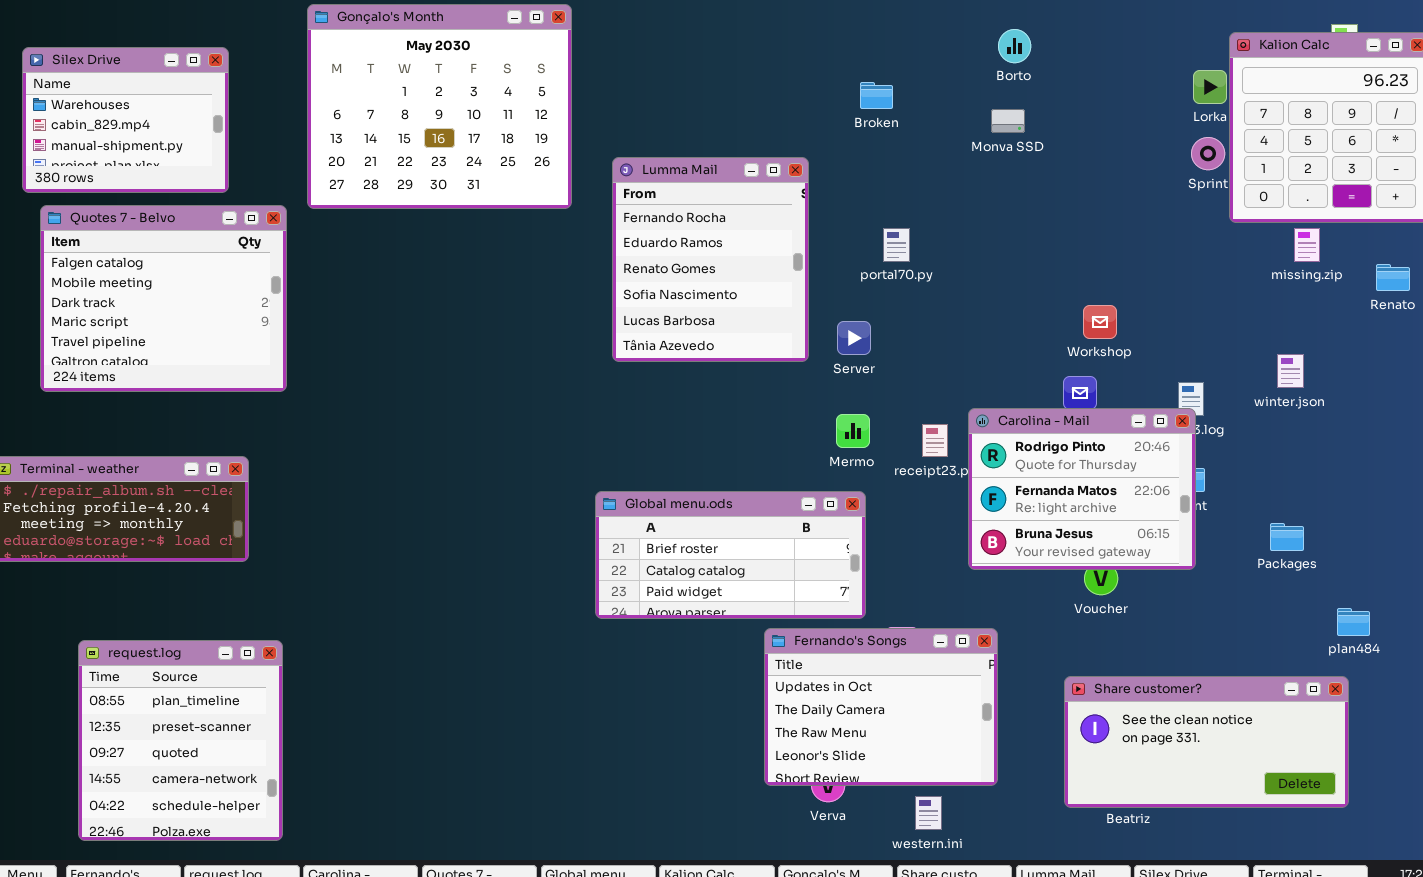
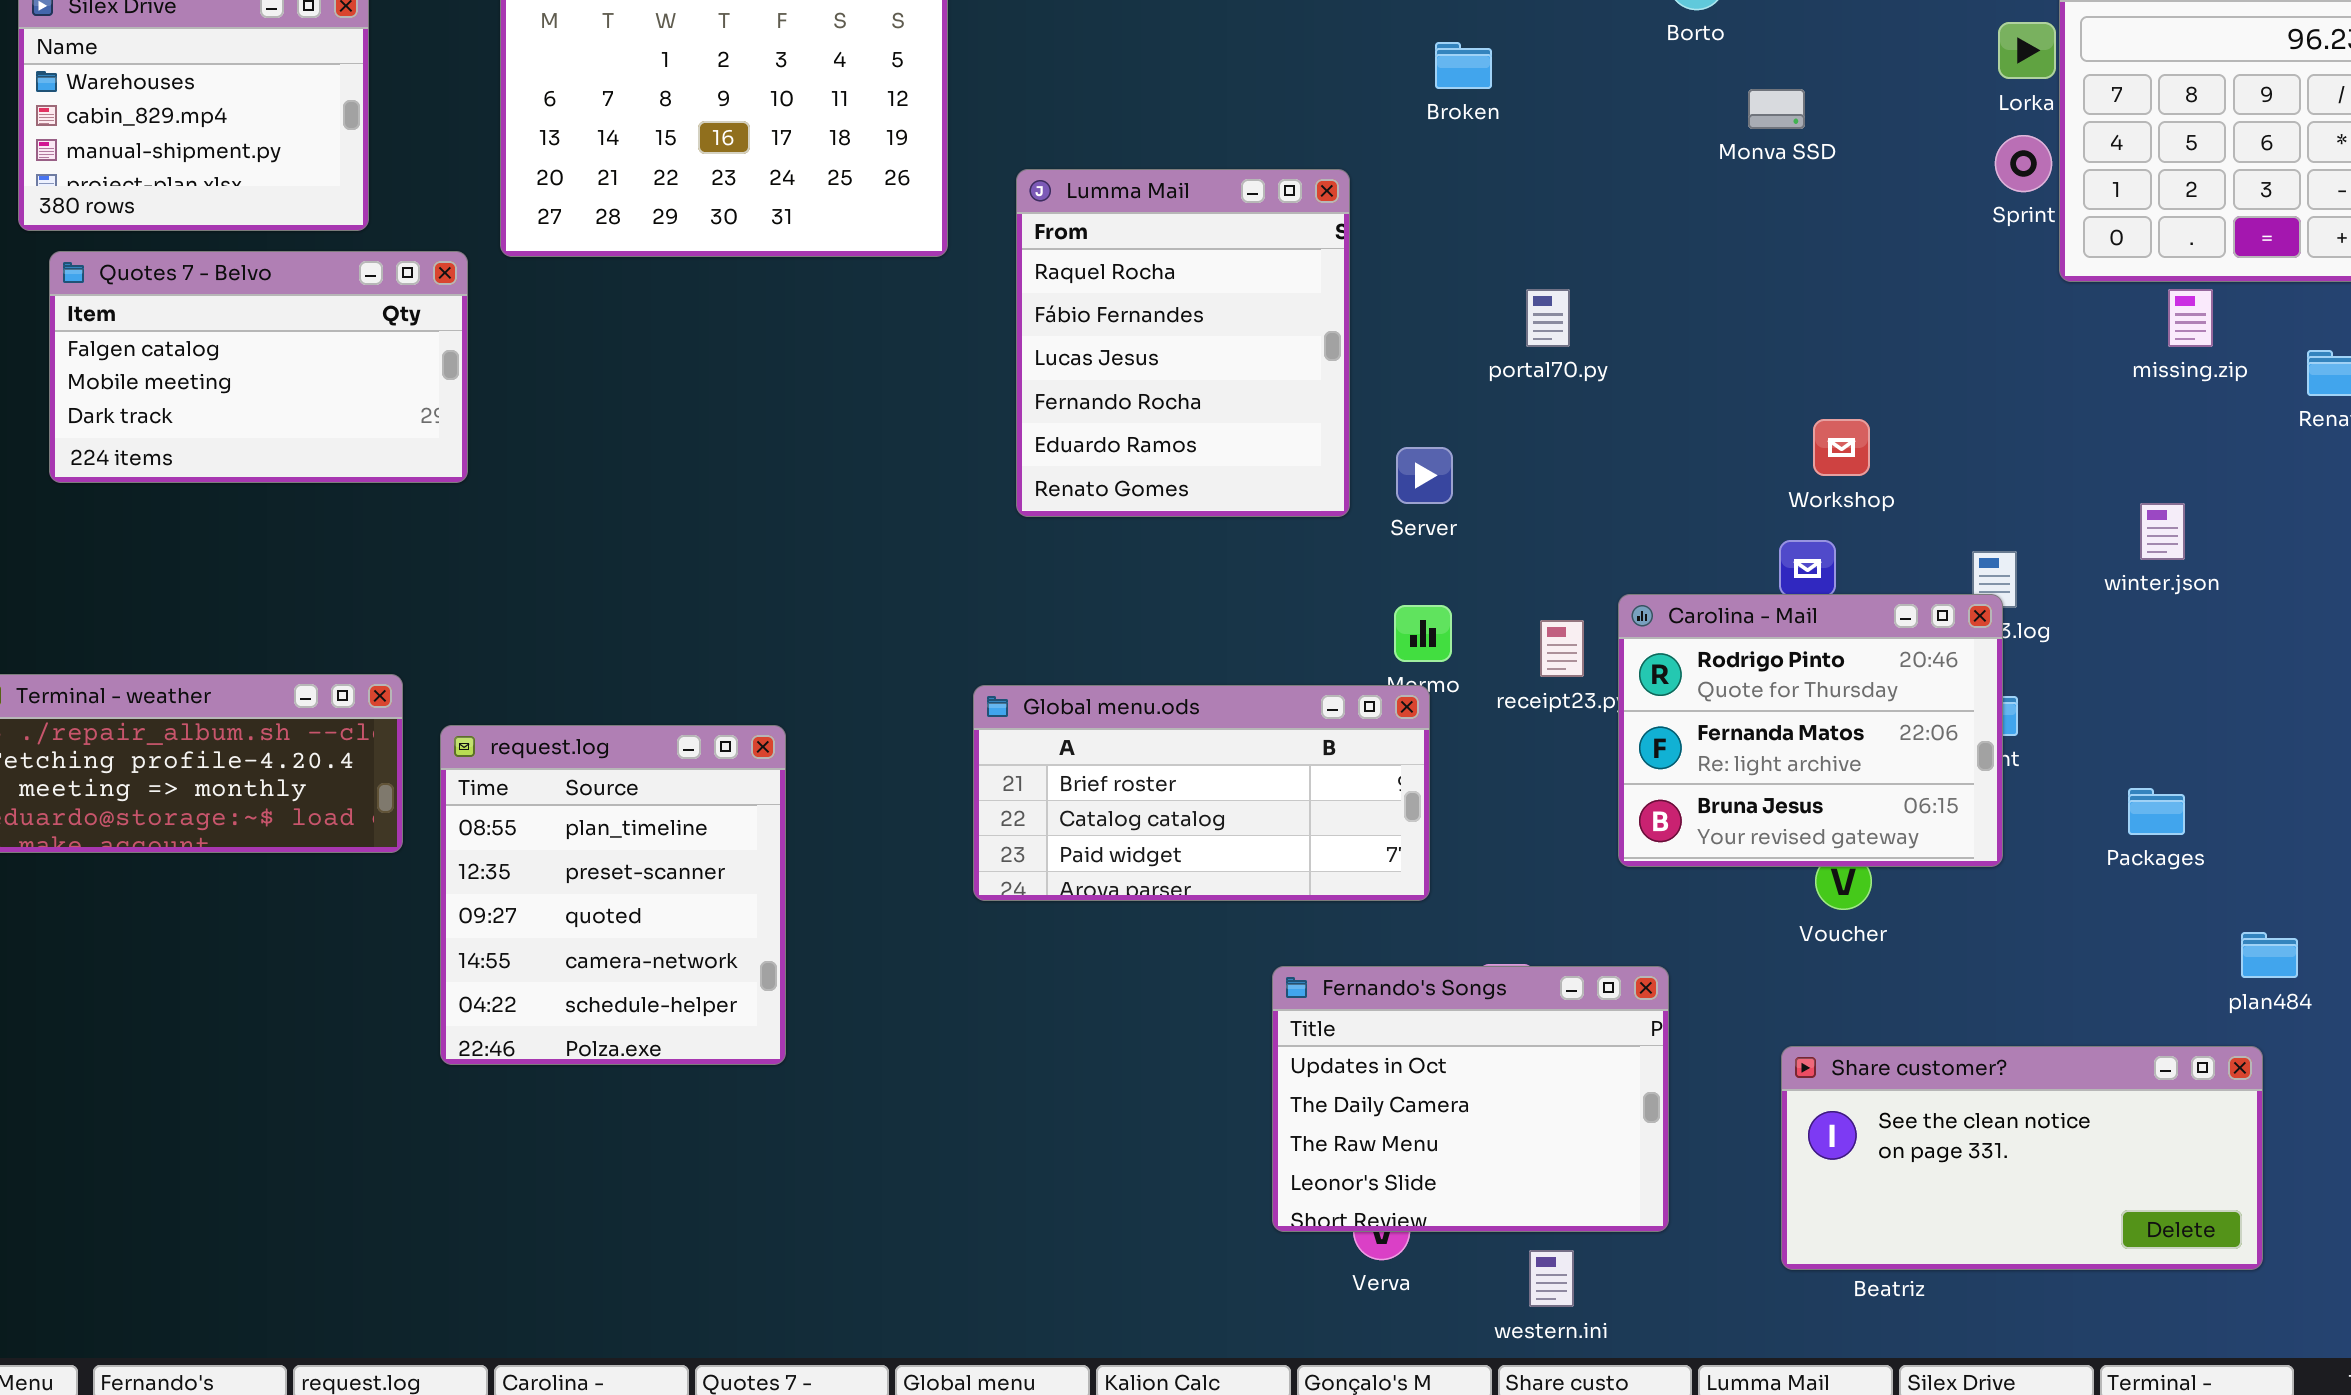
Monva SSD: [991,109,1025,133] -> [1748,89,1805,129], moved
Lumma Mail: [612,157,809,362] -> [1016,169,1350,517], scrolled up 3 rows
Quotes 7 - Belvo: [40,205,287,392] -> [49,251,468,483], resized
portal70.py: [883,228,910,262] -> [1526,289,1570,347], moved
Global menu.ods: [595,491,866,619] -> [973,685,1430,901], moved
request.log: [78,640,283,841] -> [440,725,786,1065], moved

